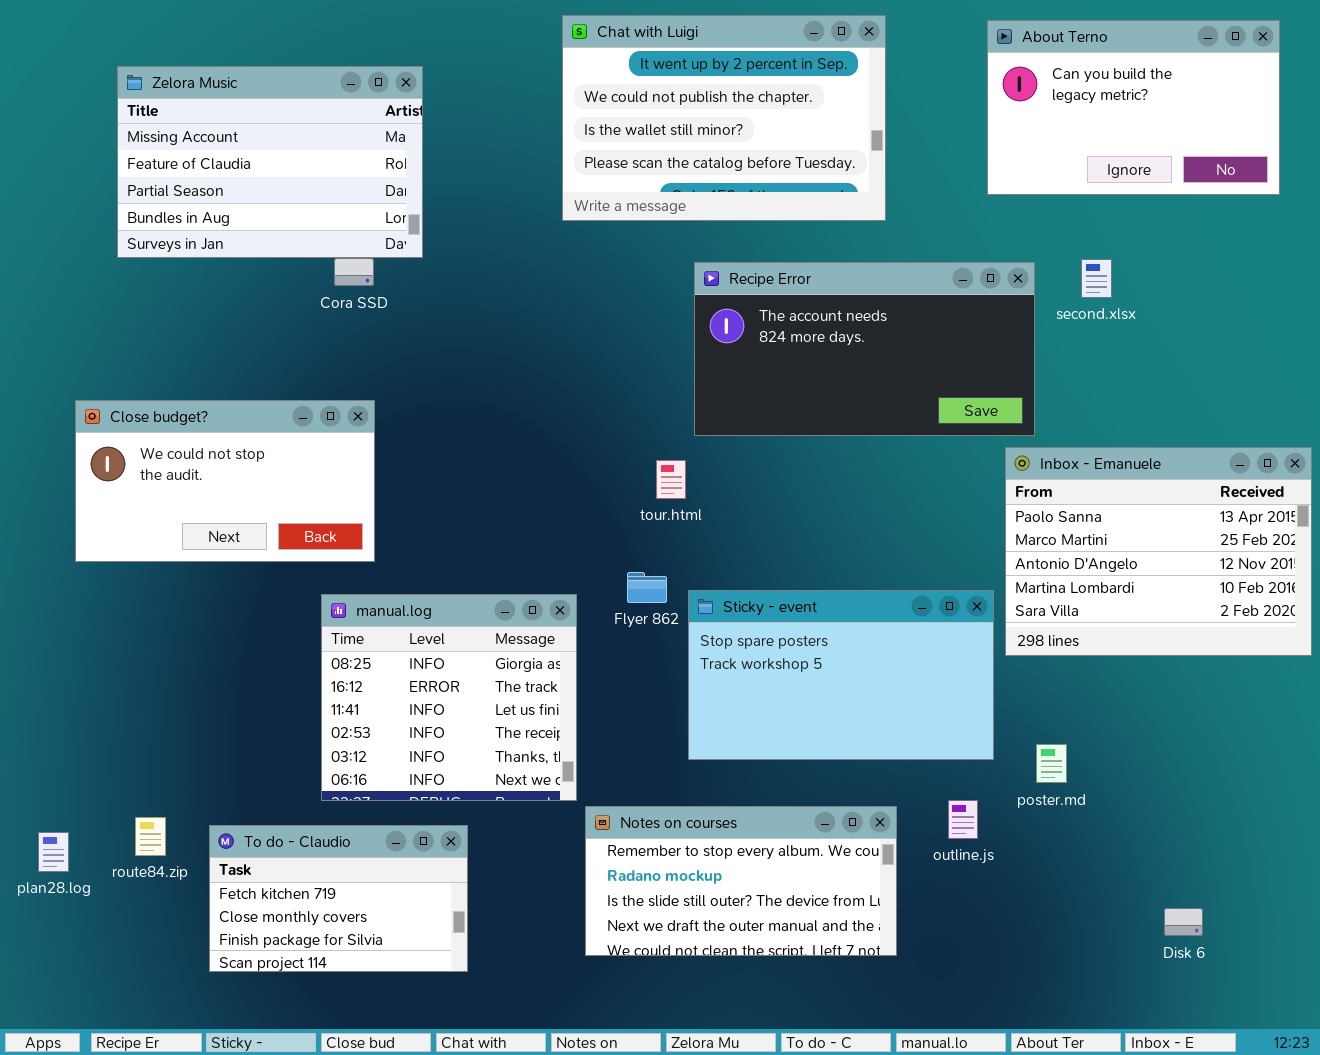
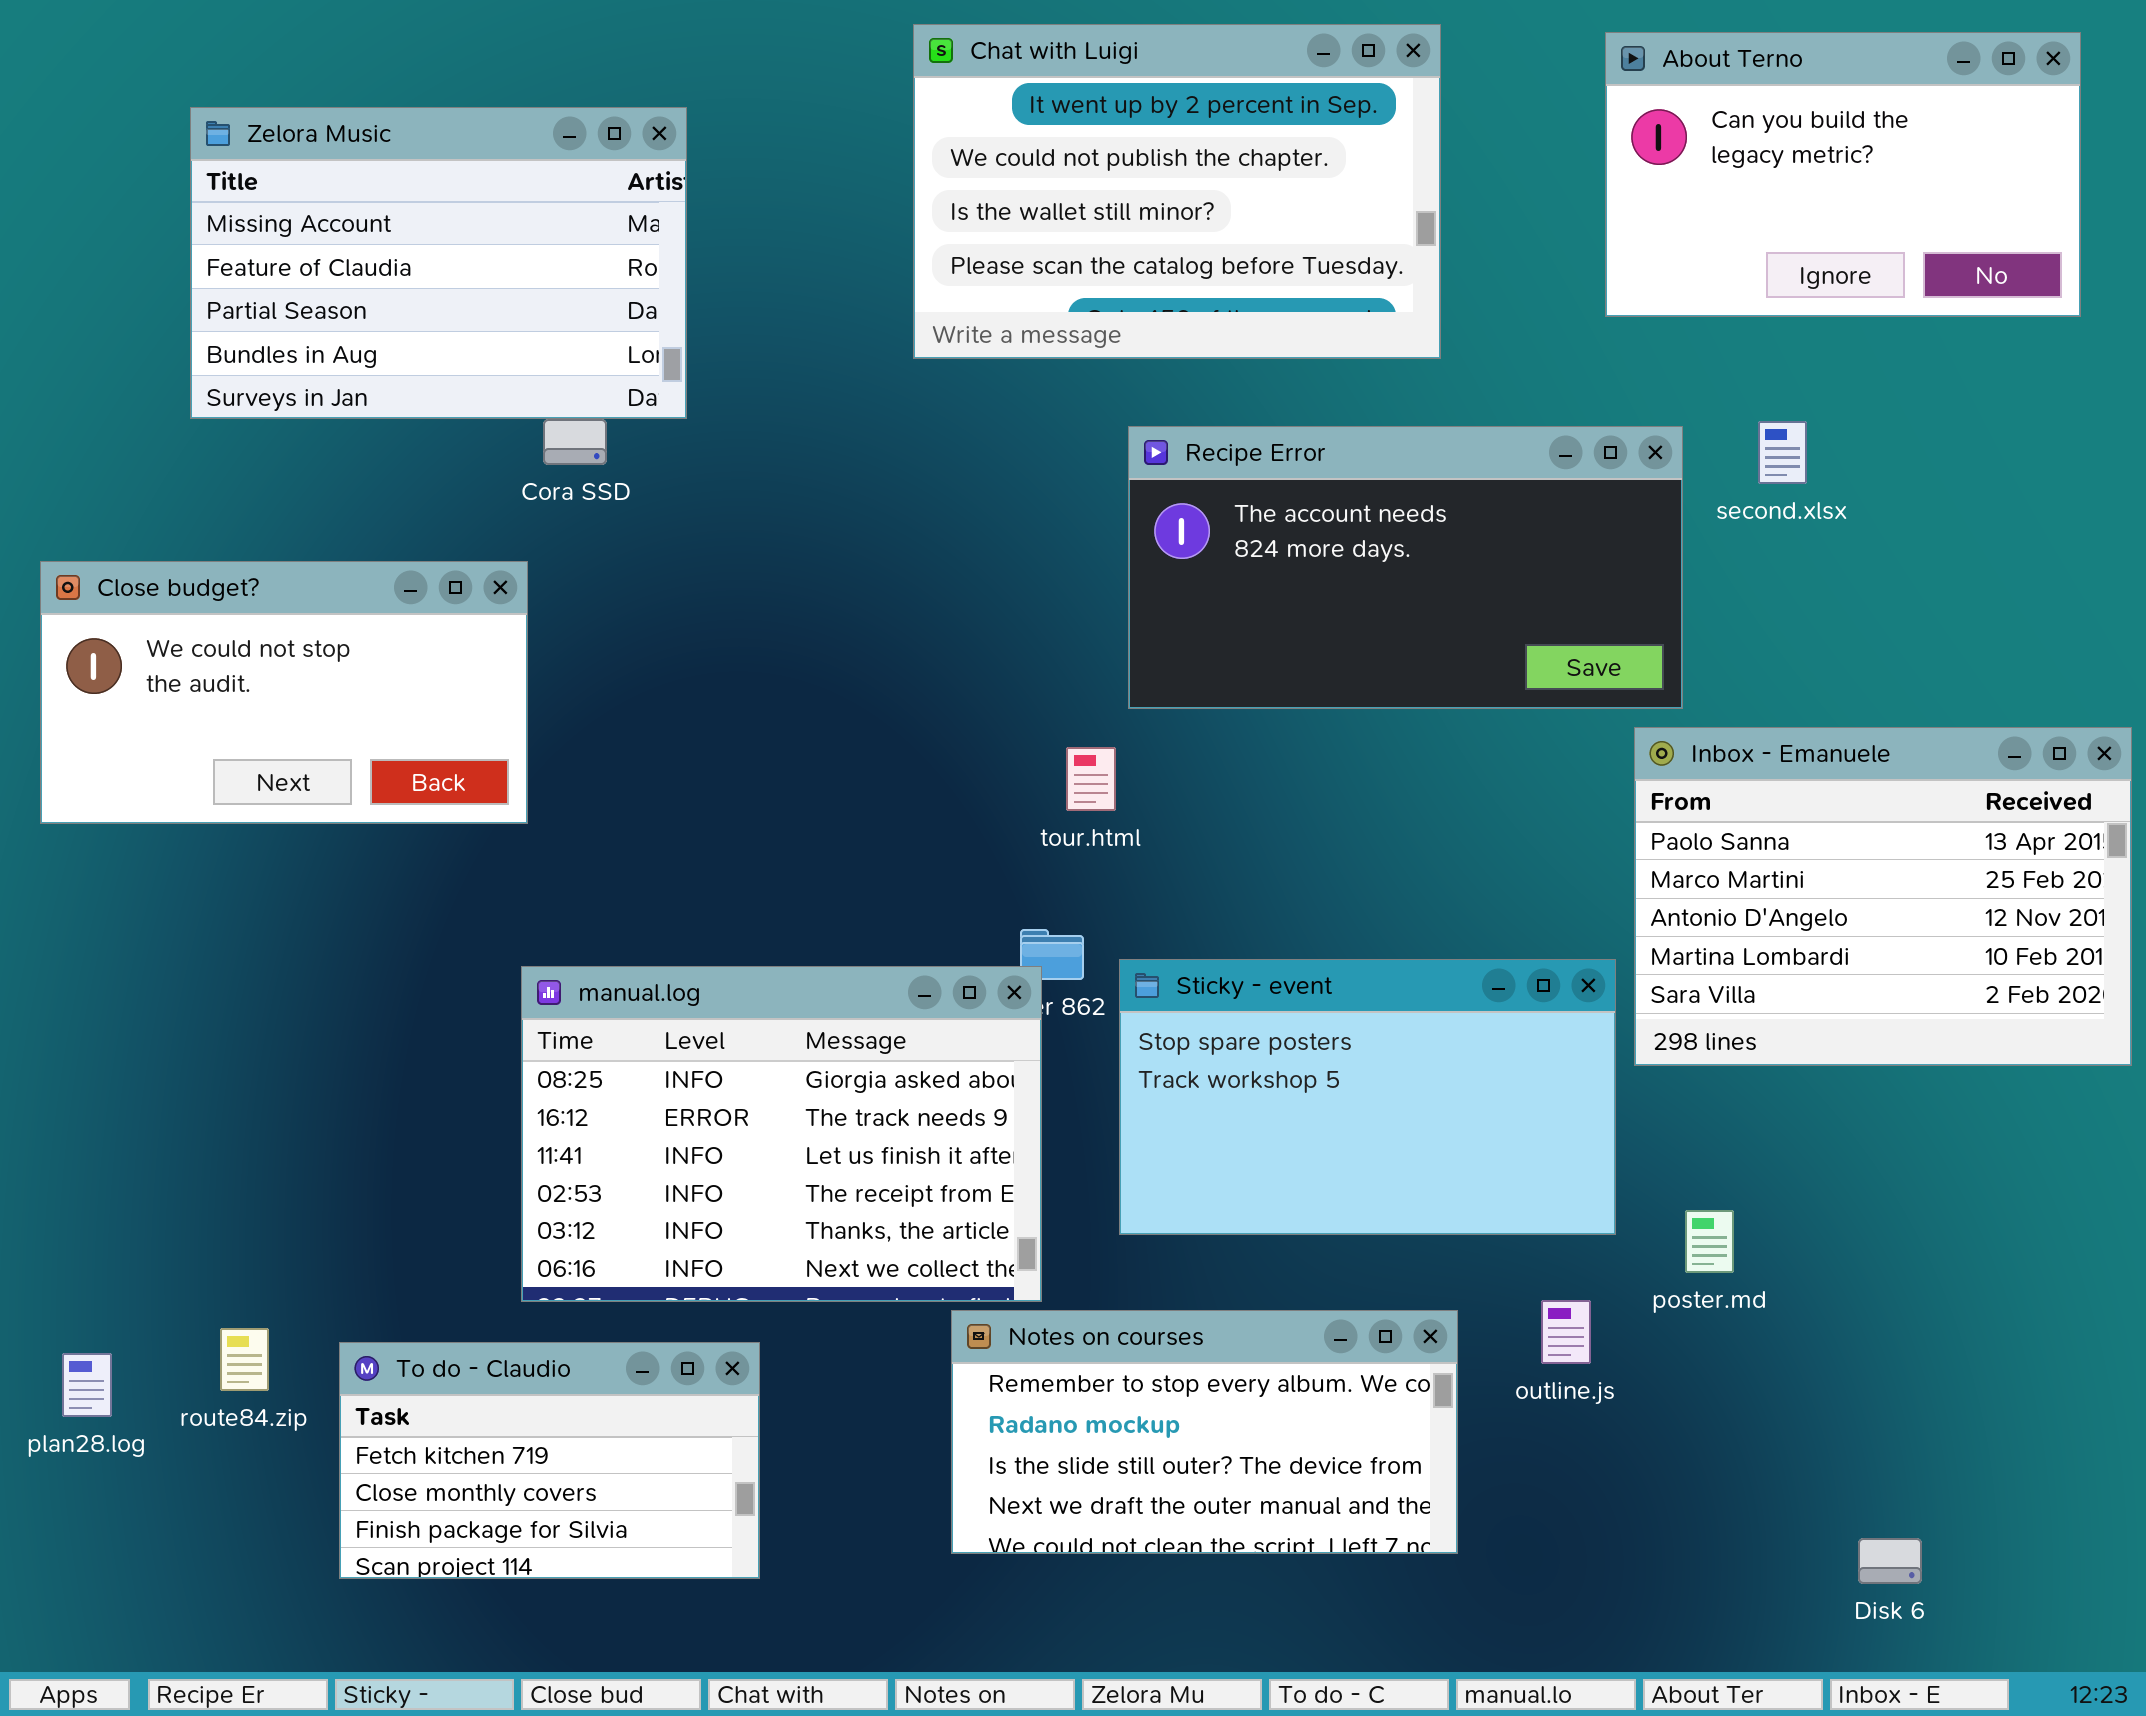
Close budget?: [75,400,375,562] -> [40,561,528,824], moved
manual.log: [321,594,577,801] -> [521,966,1042,1302], resized
Disk 6: [1164,908,1203,936] -> [1858,1538,1922,1584], moved

